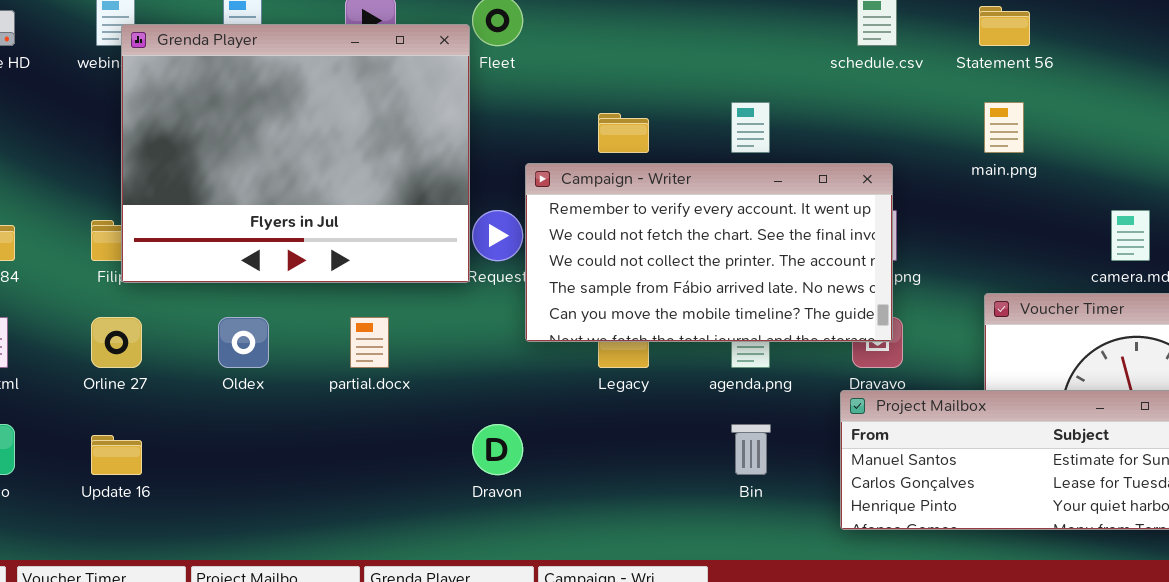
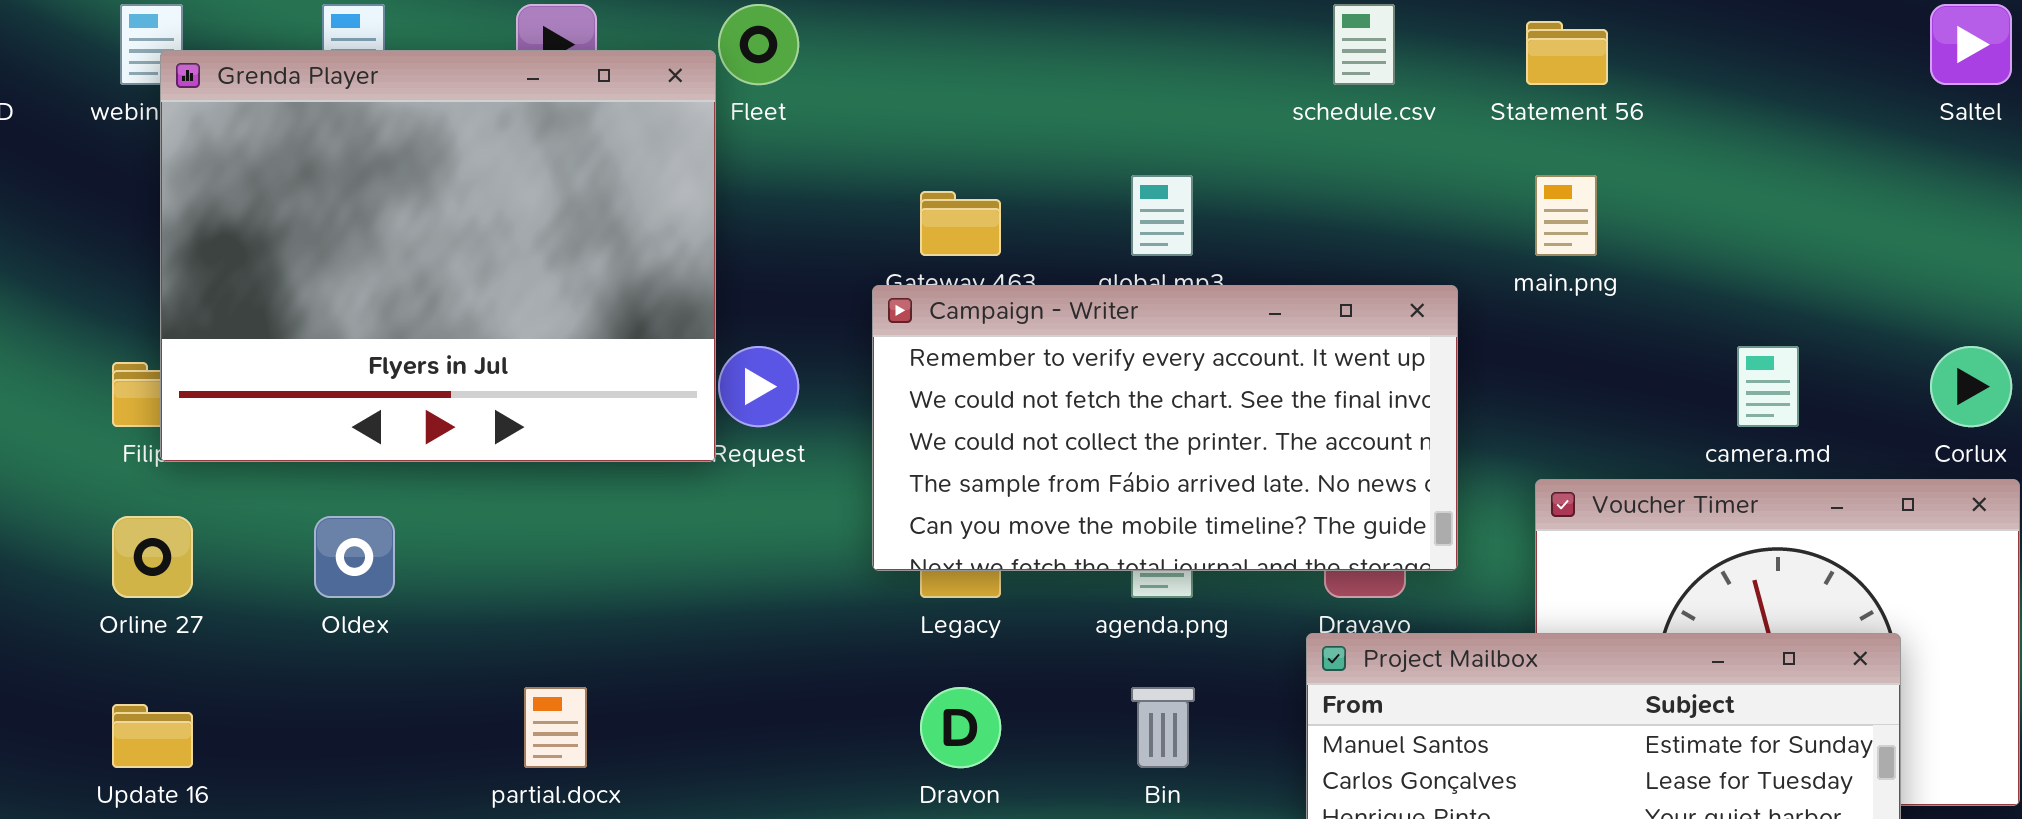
Campaign - Writer: [525,163,893,342] -> [872,285,1458,571], moved
partial.docx: [350,317,389,368] -> [524,687,587,768], moved
Dravon: [472,424,523,475] -> [920,687,1001,768], moved

